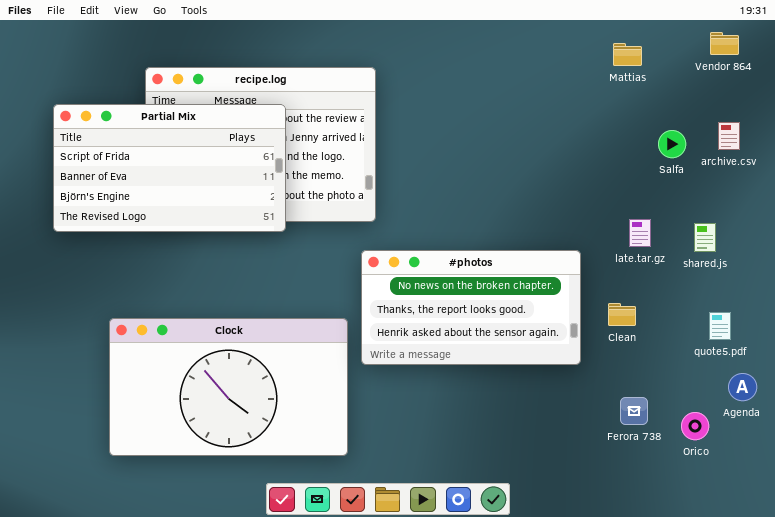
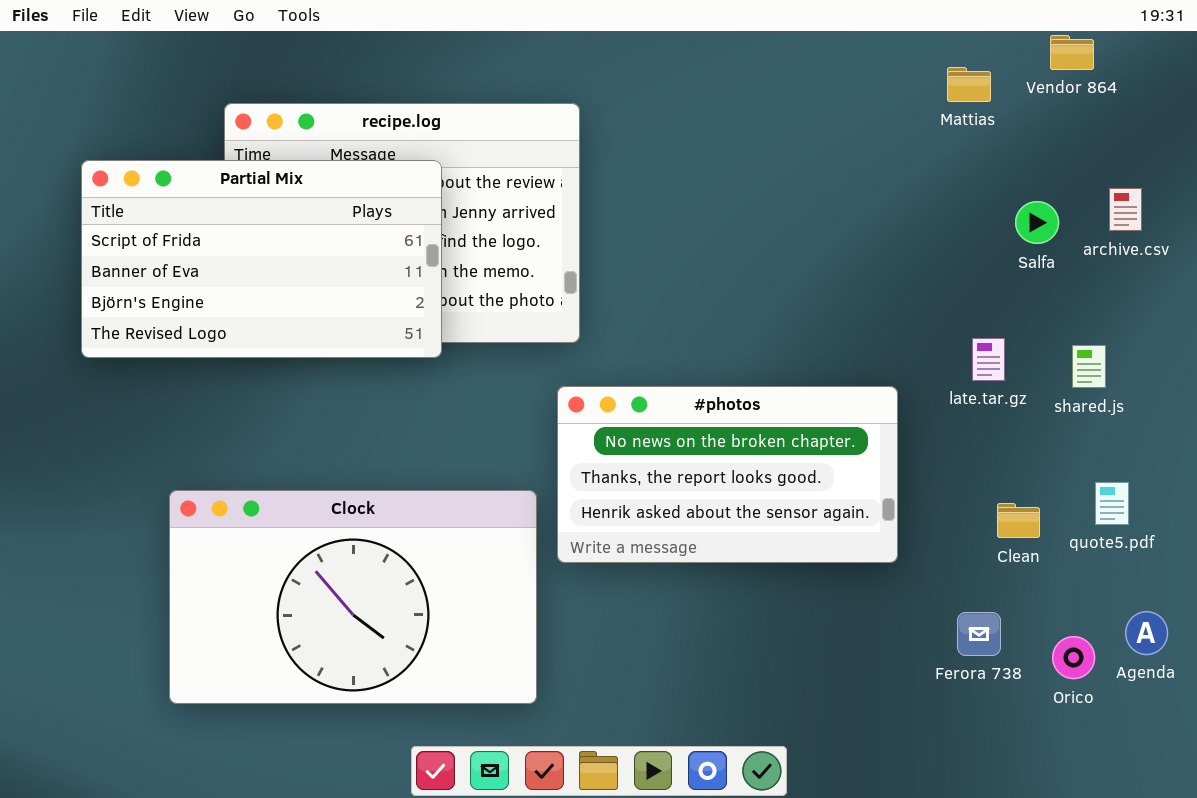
Vendor 864: [710,32,739,55] -> [1050,35,1094,70], moved
Clean: [608,303,636,326] -> [997,503,1040,538], moved
Agenda: [728,373,757,401] -> [1125,611,1168,655], moved

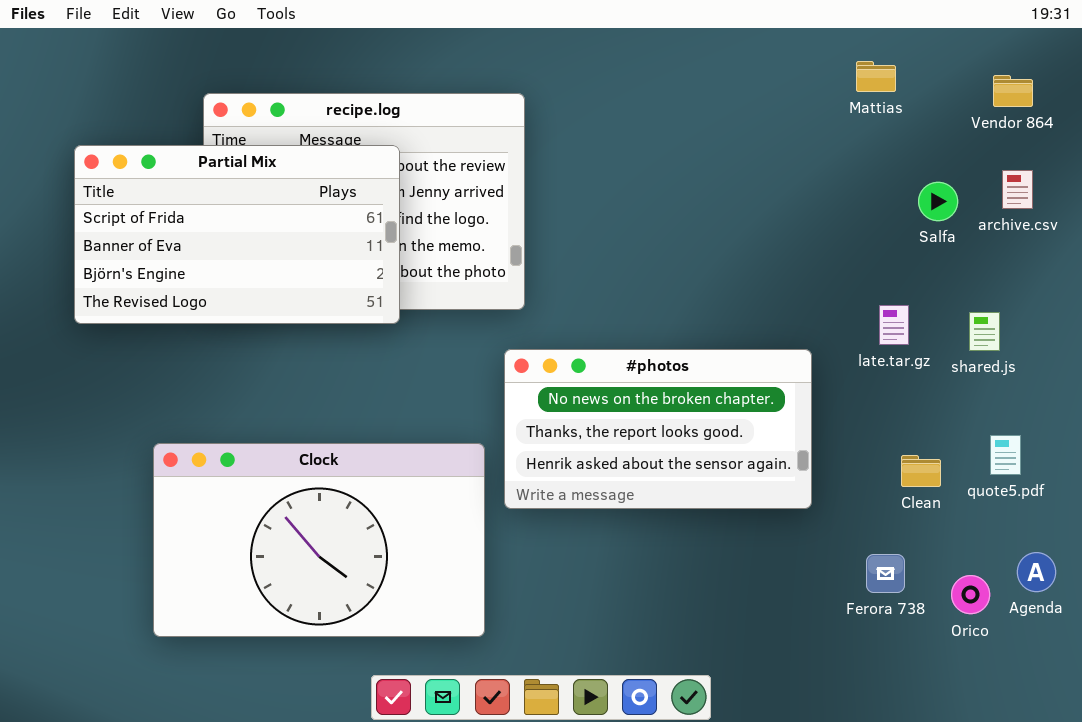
Vendor 864: [1050,35,1094,70] -> [993,75,1033,107], moved

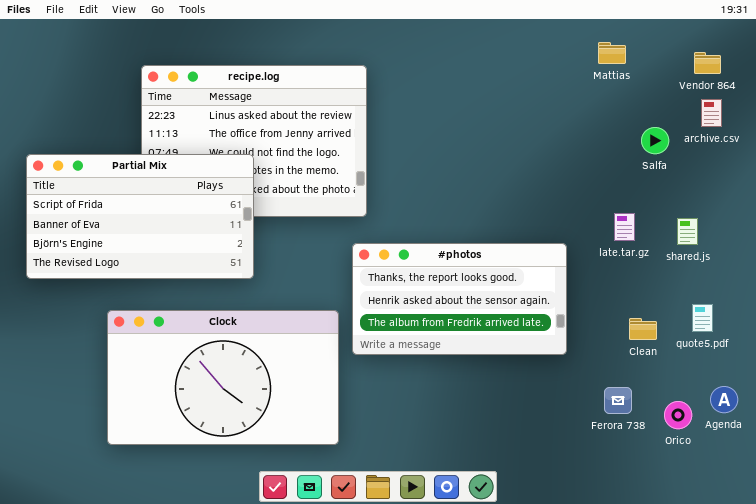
Partial Mix: [74,145,400,324] -> [26,154,254,279], moved
archive.csv: [1002,170,1033,209] -> [701,99,722,127], moved
#photos: [504,349,812,509] -> [352,243,567,355], scrolled down 1 row

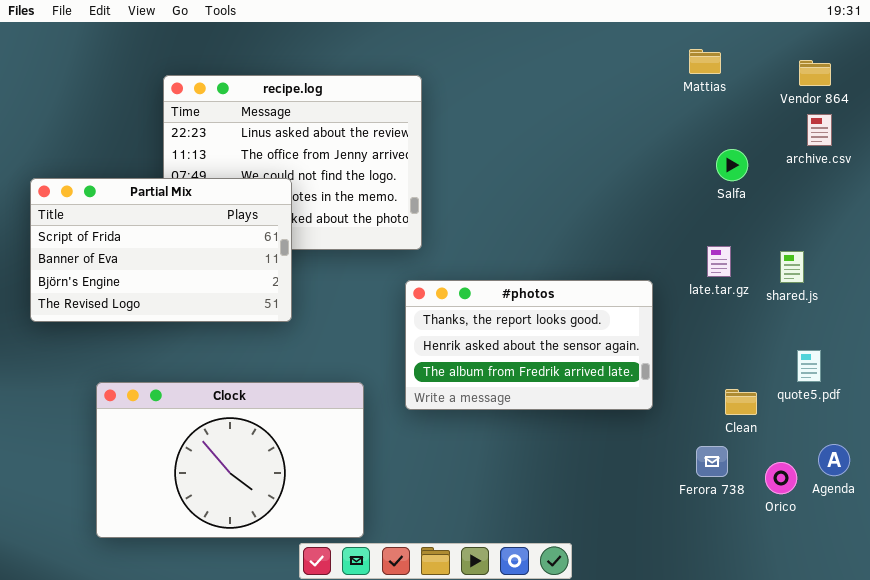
Salfa: [641,127,669,154] -> [716,149,748,181], moved
Clock: [107,310,339,445] -> [96,382,364,538], moved
Clean: [629,318,657,340] -> [725,389,757,415], moved

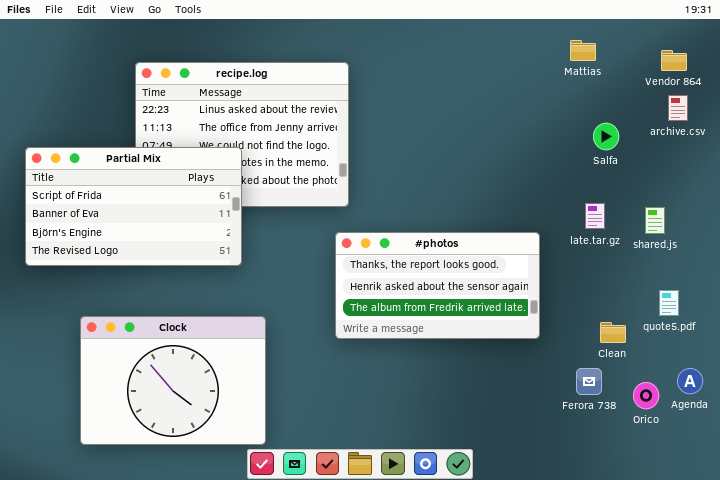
Clock: [96,382,364,538] -> [80,316,266,445], resized

